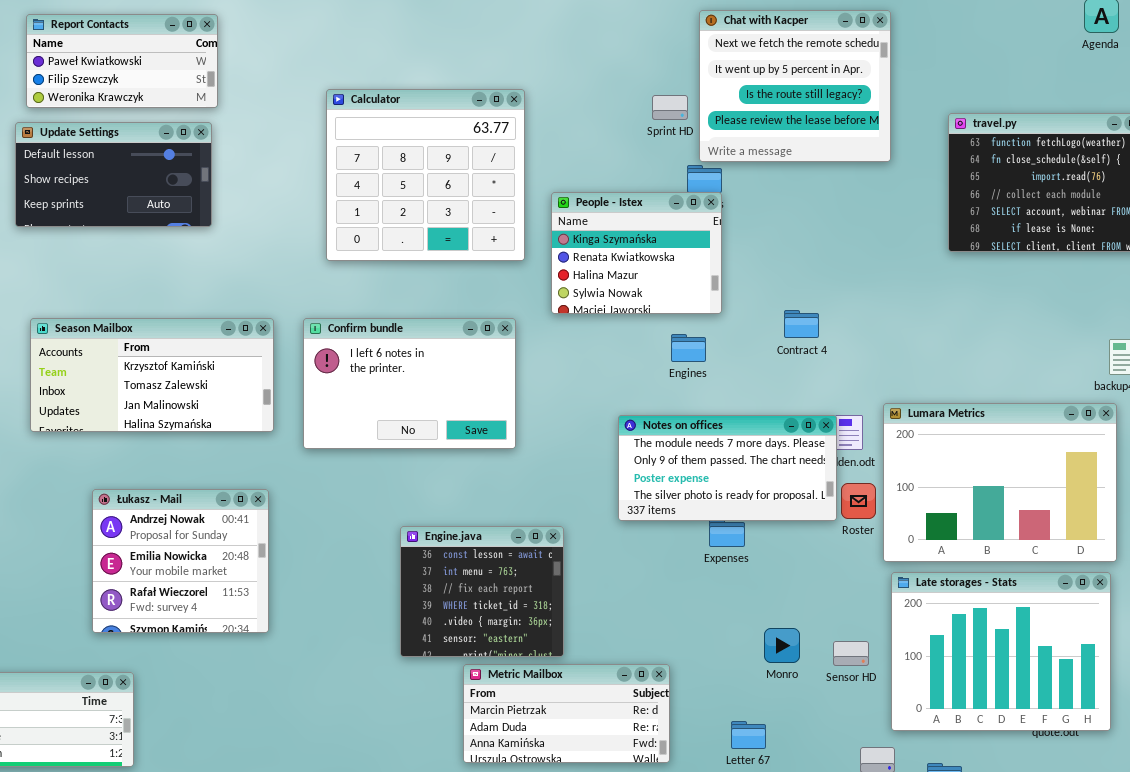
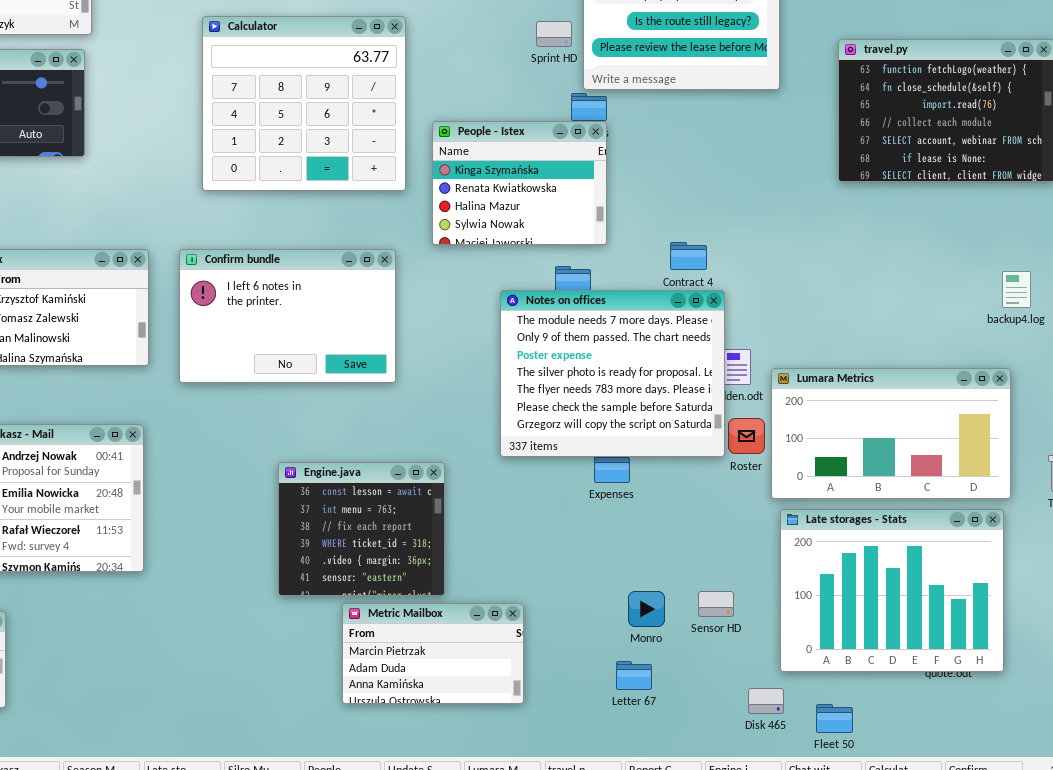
Lumara Metrics: [883,403,1117,562] -> [771,368,1011,499], resized
Notes on offices: [618,415,837,521] -> [500,290,725,457], resized
Monro: [764,628,800,663] -> [628,591,665,627], moved
Sensor HD: [833,641,869,666] -> [698,591,734,617], moved
Metric Mailbox: [463,664,670,763] -> [342,603,524,704], resized

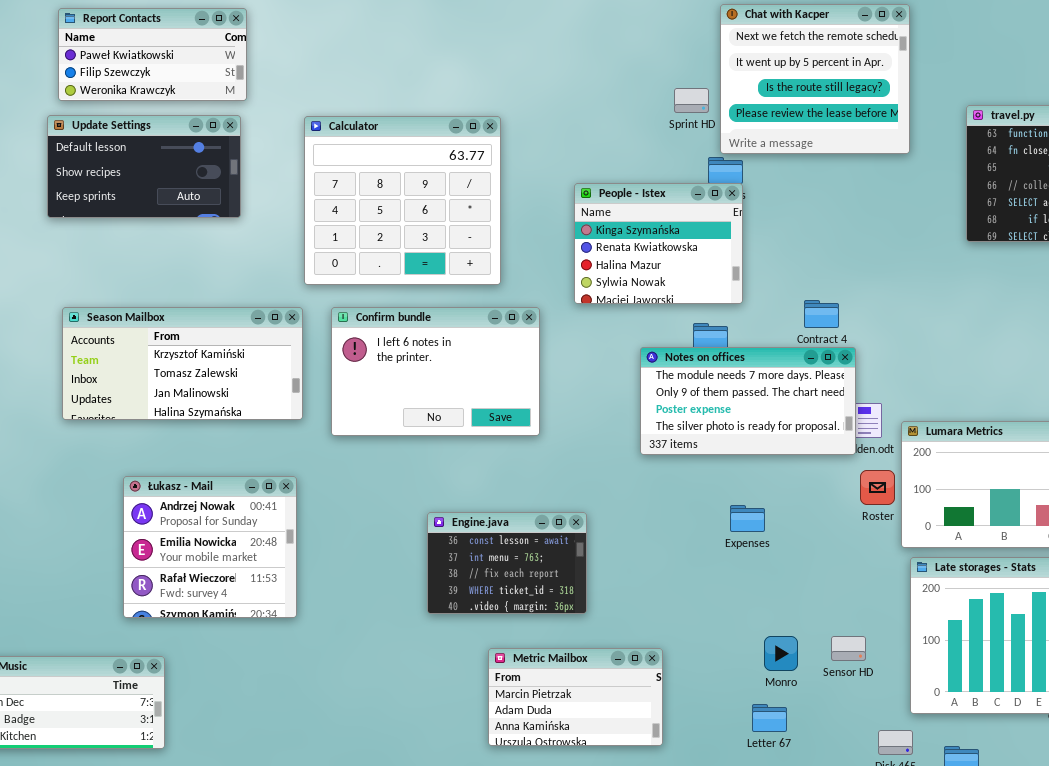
Calculator: [202,16,406,191] -> [304,116,501,285], moved
Notes on offices: [500,290,725,457] -> [640,347,856,455], resized
Engine.java: [278,462,445,596] -> [427,512,587,614], resized

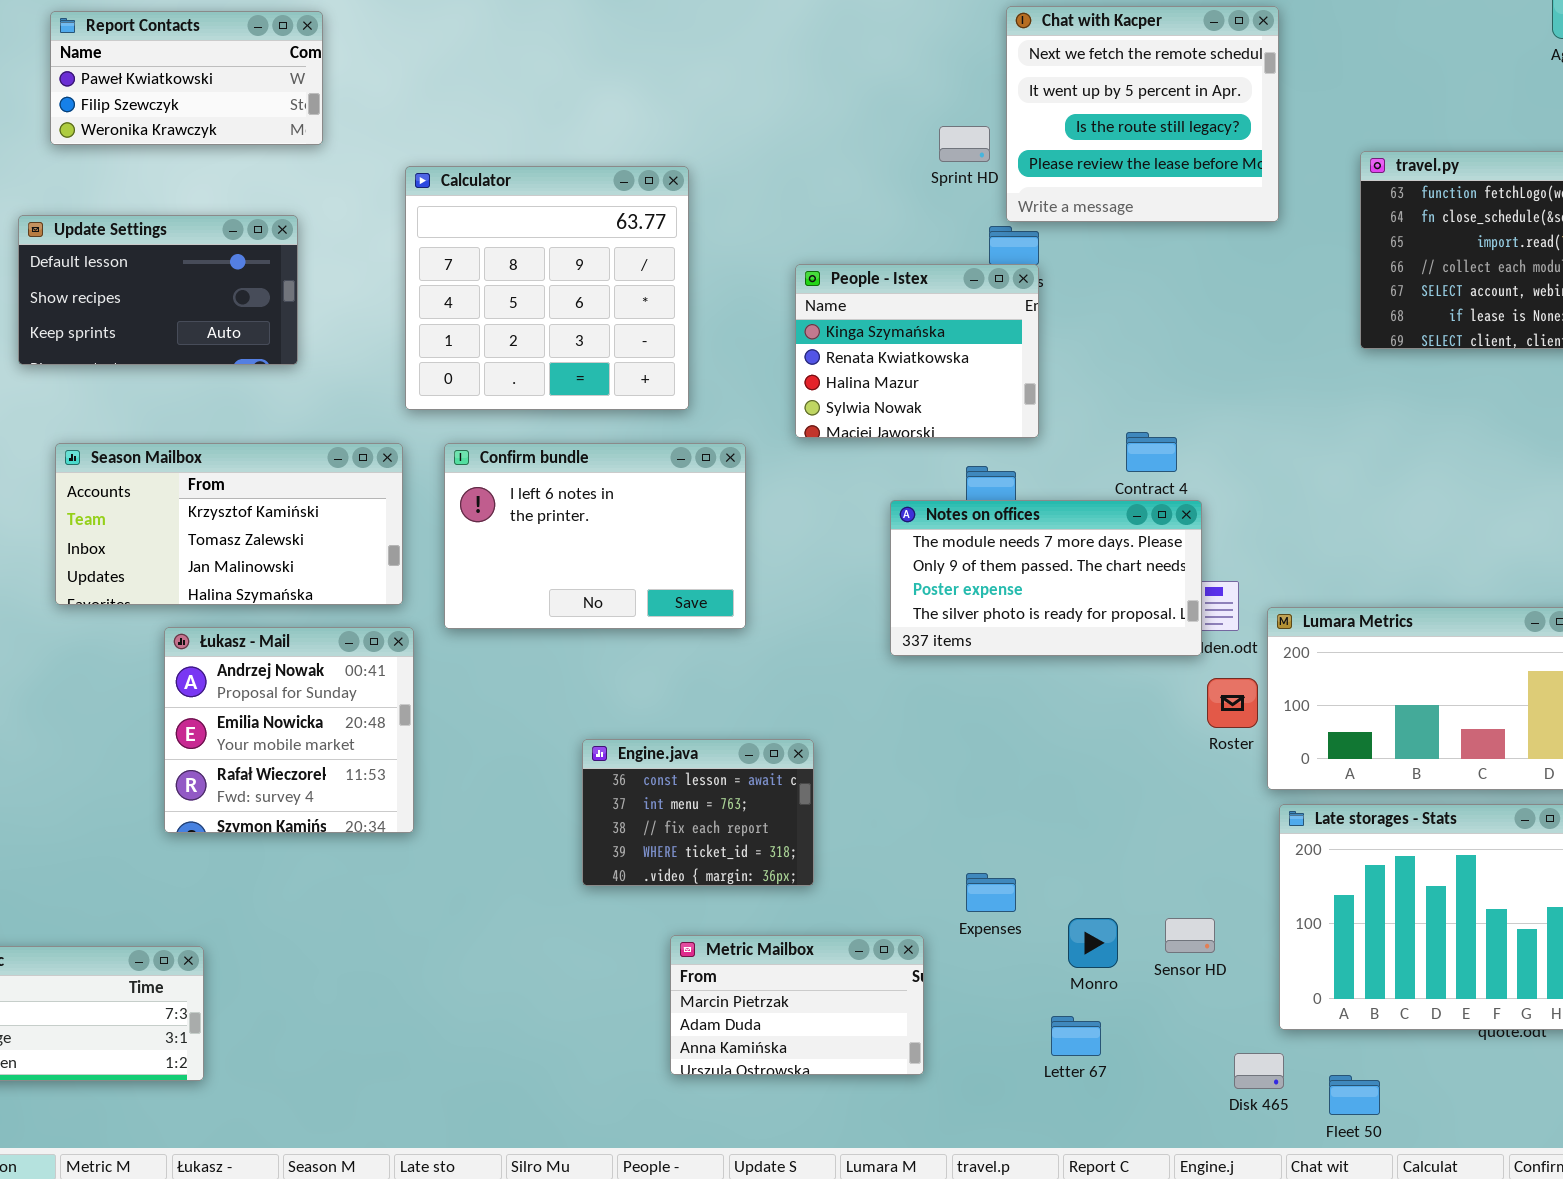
Update Settings: [47,115,241,218] -> [18,215,298,365], moved
Łukasz - Mail: [123,476,297,618] -> [164,627,414,833], moved
Expenses: [730,505,765,532] -> [966,873,1016,912], moved

